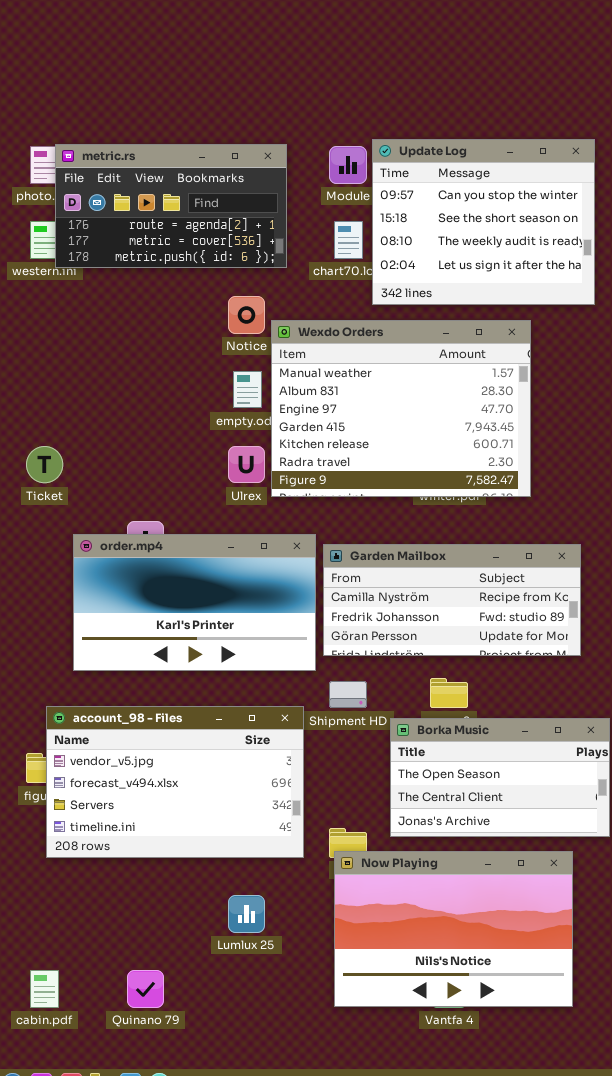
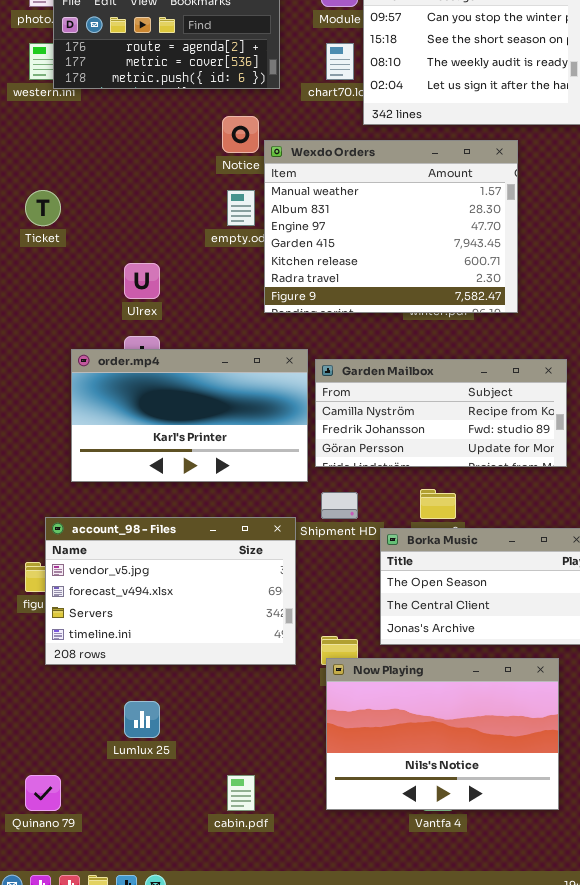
Ticket: [26,446,63,483] -> [25,190,61,226], moved
Ulrex: [228,446,265,483] -> [124,263,160,299], moved
Lumlux 25: [228,895,265,933] -> [124,701,160,738], moved
cabin.pdf: [30,970,59,1008] -> [227,775,255,811], moved
Quinano 79: [127,970,164,1008] -> [25,775,61,811], moved

